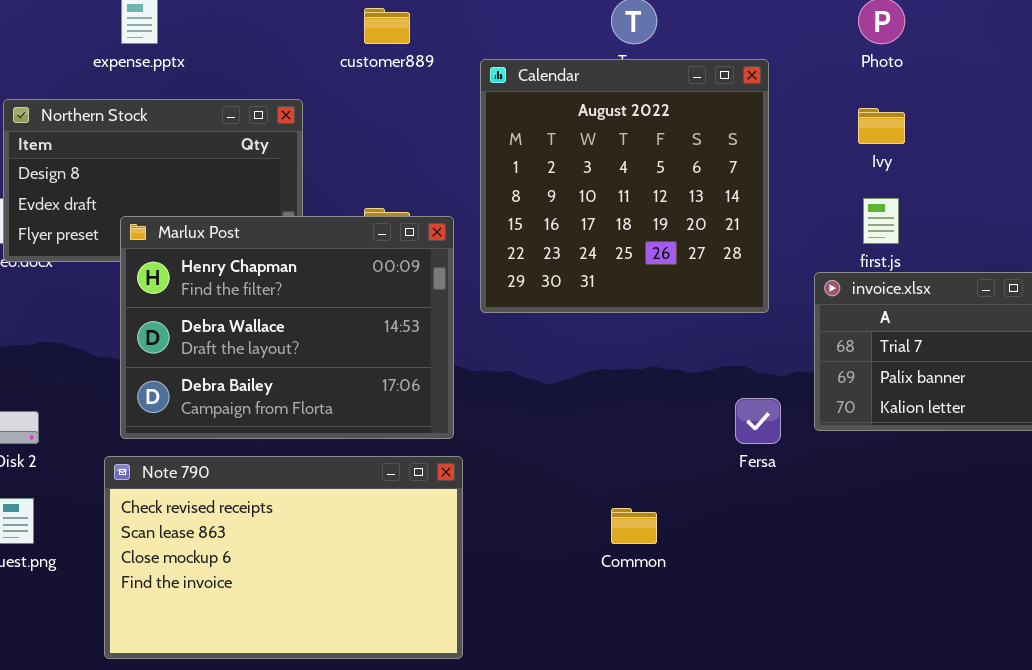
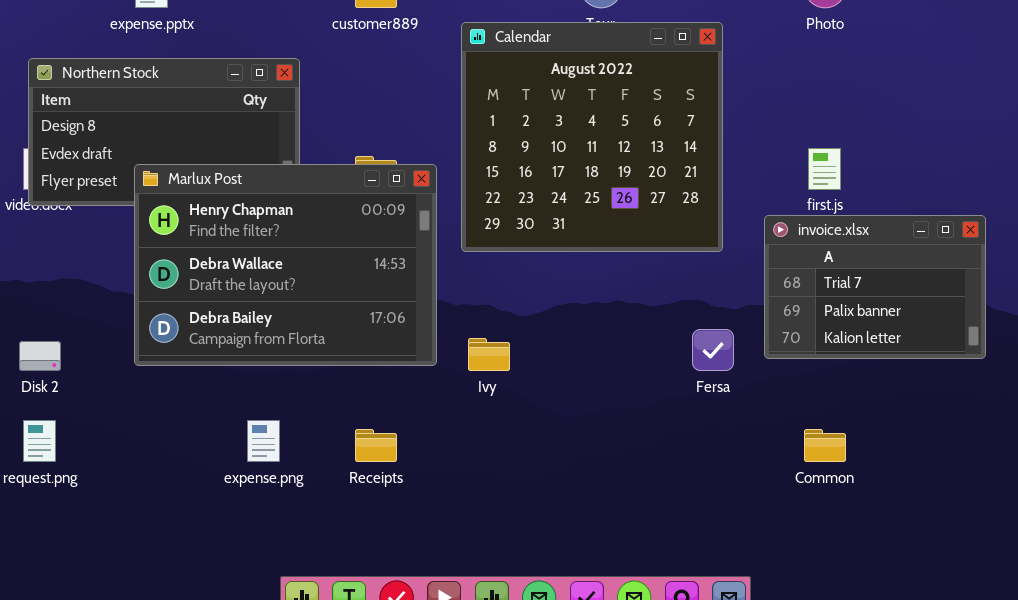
Ivy: [858,108,905,144] -> [468,338,510,371], moved
Note 790: [104,456,463,659] -> none, closed
Common: [611,508,657,544] -> [804,429,846,462], moved

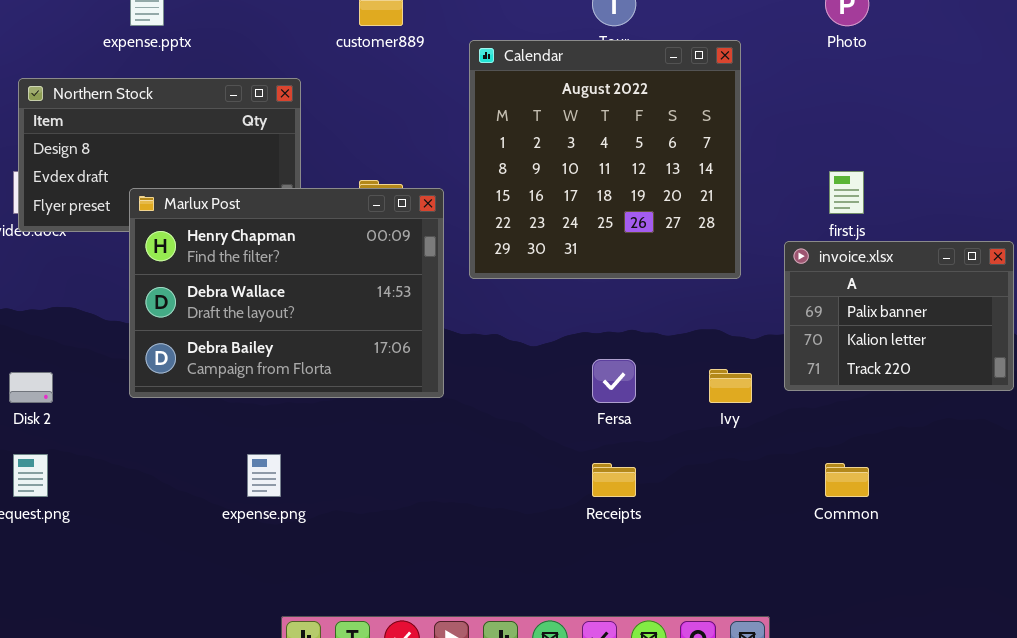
invoice.xlsx: [764,215,986,359] -> [784,241,1014,391], scrolled down 1 row
Fersa: [692,329,734,371] -> [592,359,636,403], moved
Ivy: [468,338,510,371] -> [709,369,752,403], moved
Receipts: [355,429,397,462] -> [592,463,636,497], moved

